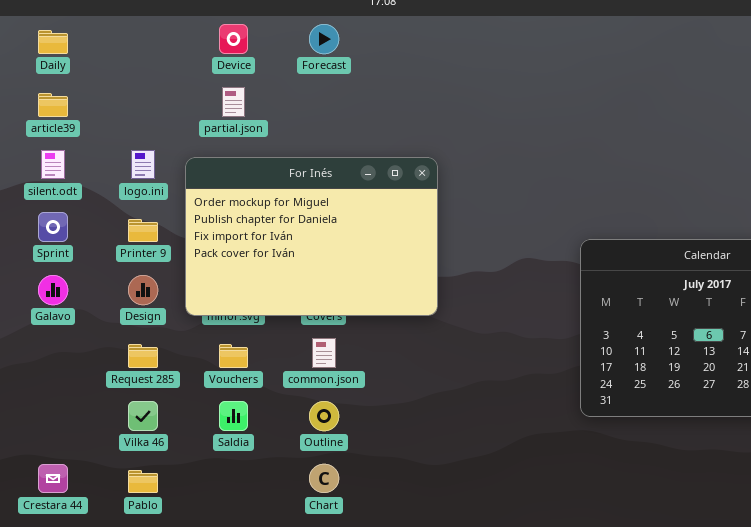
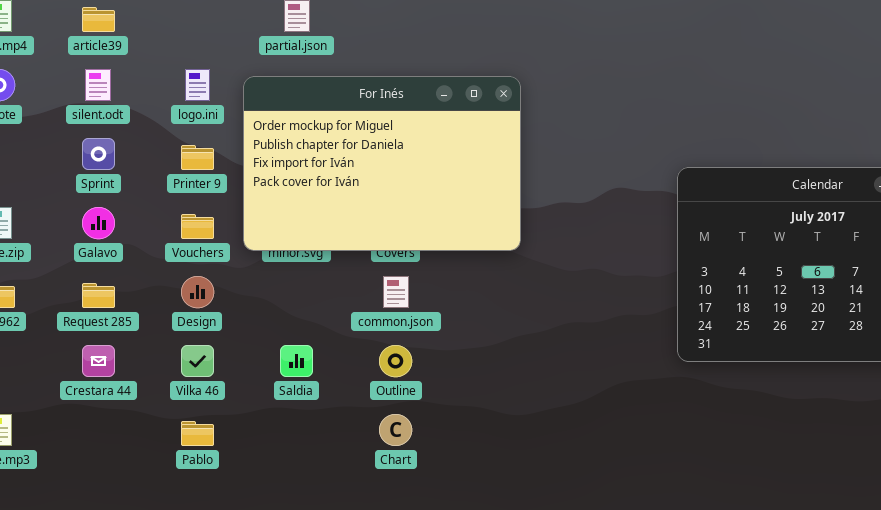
Design: [128,275,158,305] -> [181,276,214,308], moved
Request 285: [128,344,158,368] -> [82,283,115,308], moved
Vouchers: [219,344,248,368] -> [181,214,214,239], moved
Crestara 44: [38,464,68,493] -> [82,345,115,377], moved

